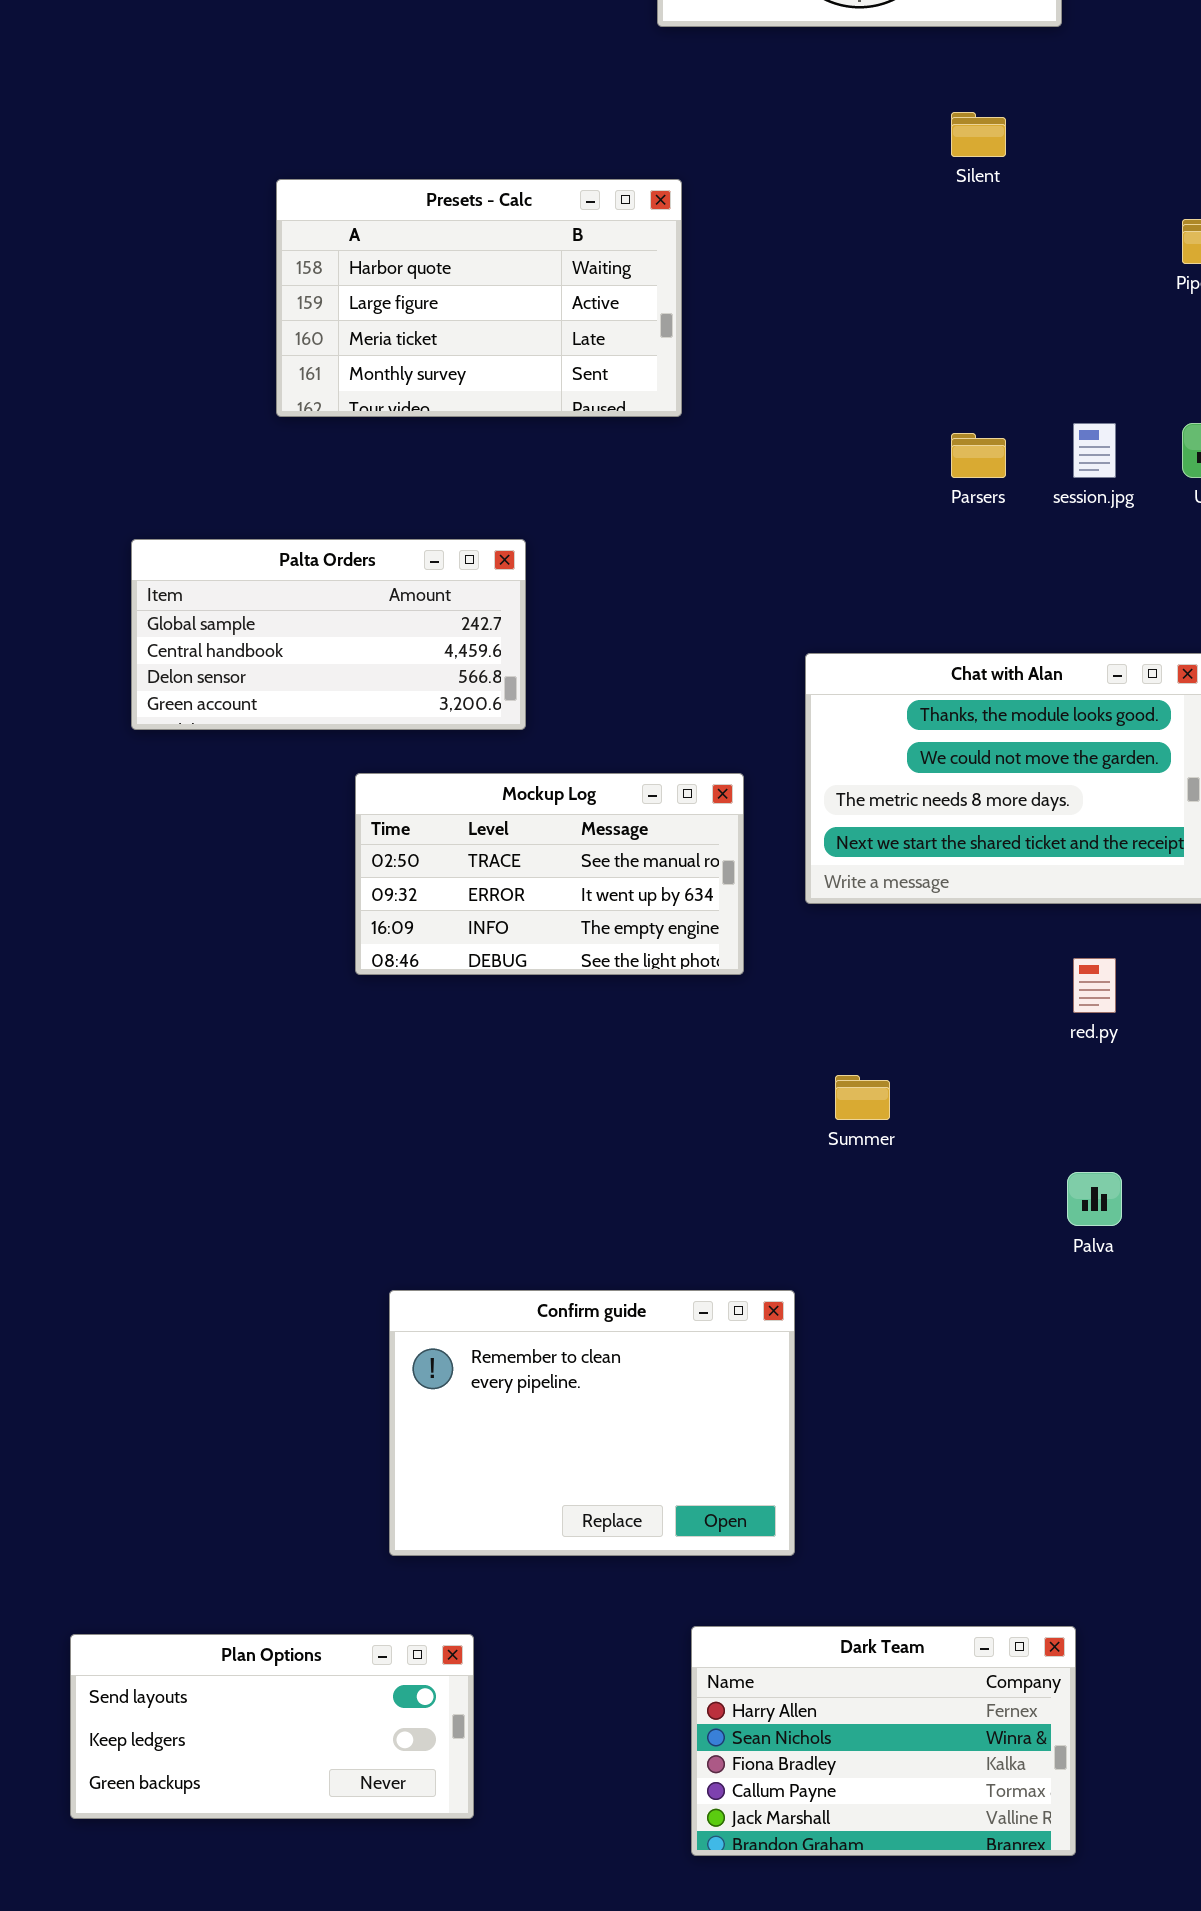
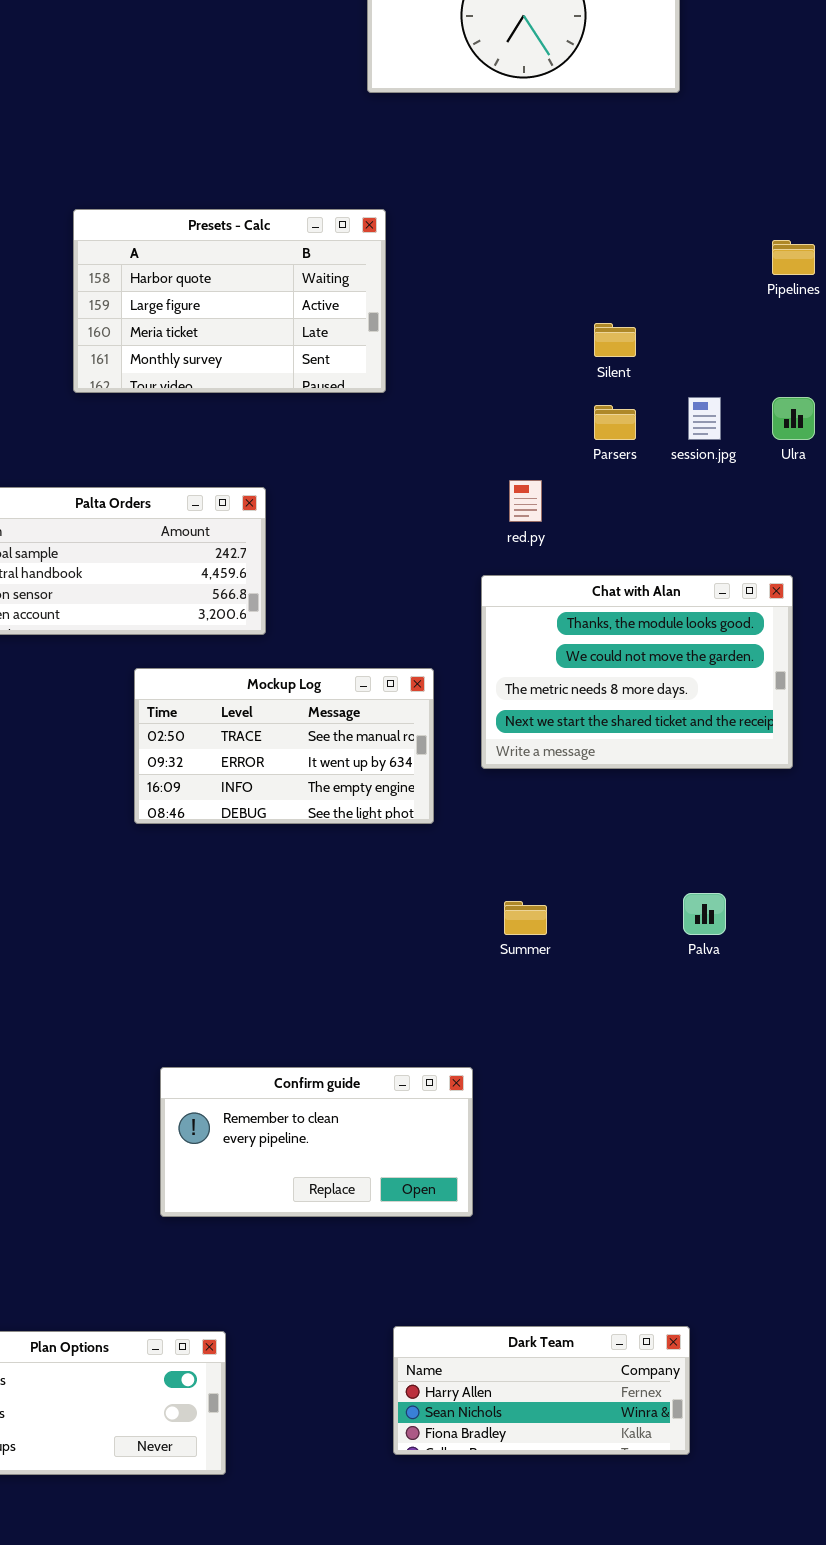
Silent: [951,112,1006,157] -> [594,323,636,357], moved
red.py: [1073,958,1116,1013] -> [509,480,542,522], moved
Palva: [1067,1172,1122,1226] -> [683,893,726,935], moved
Confirm guide: [389,1290,795,1556] -> [160,1067,473,1217], resized
Dark Team: [691,1626,1076,1856] -> [393,1326,690,1455], resized

